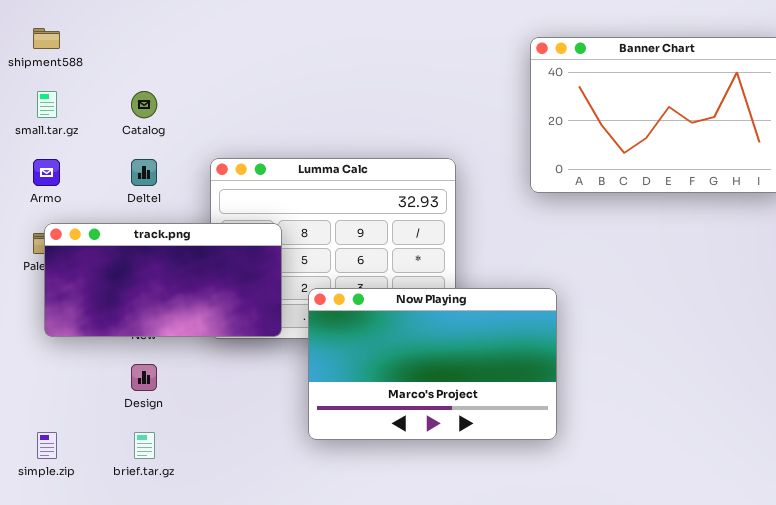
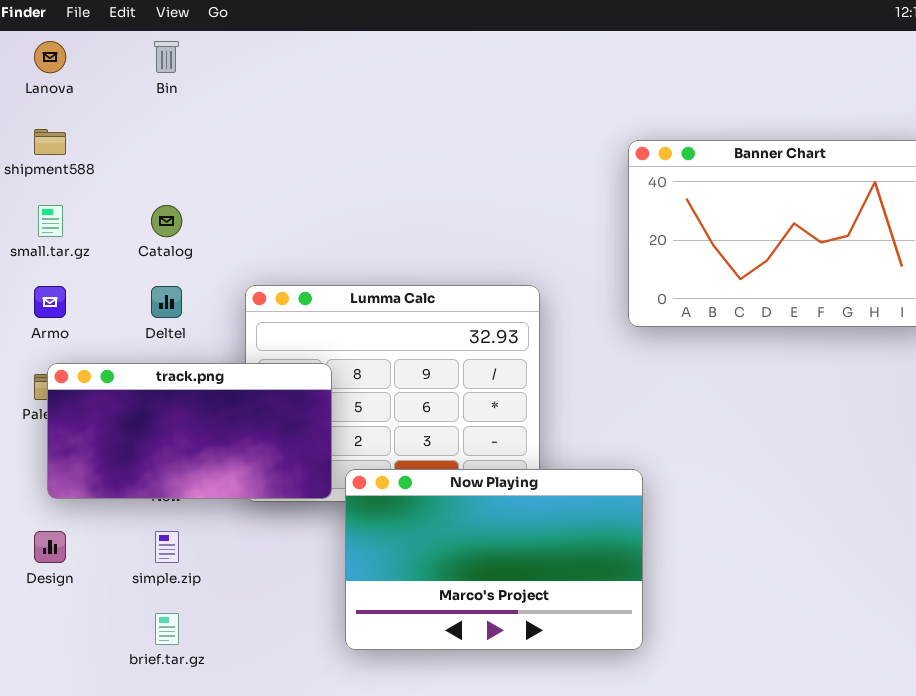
Now Playing: [308,288,557,440] -> [345,469,643,650], moved
Design: [131,364,157,391] -> [34,531,66,563], moved
simple.zip: [37,432,57,459] -> [155,531,179,563], moved

